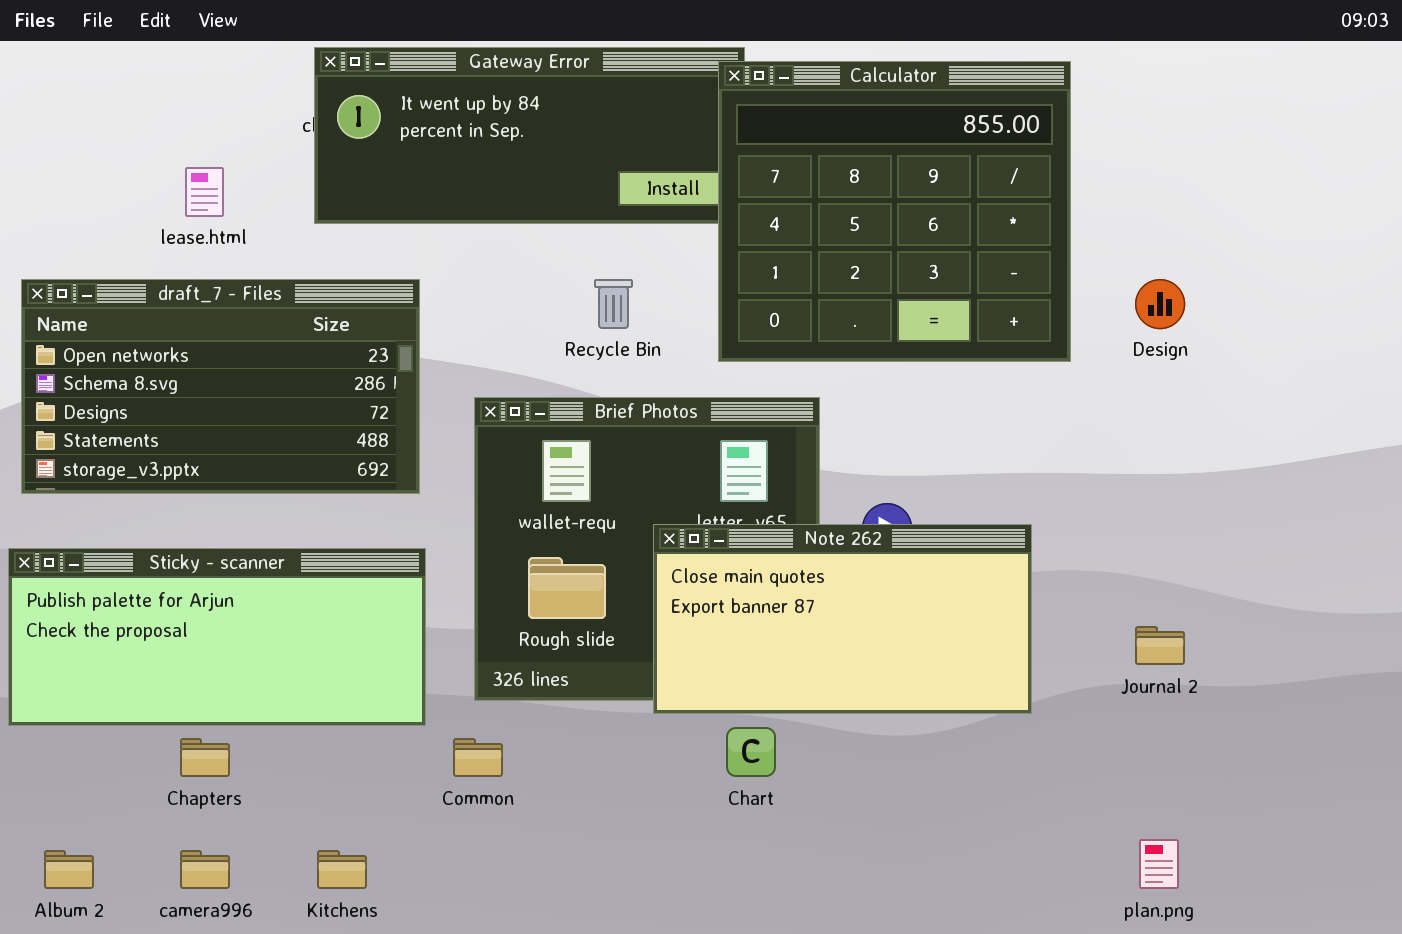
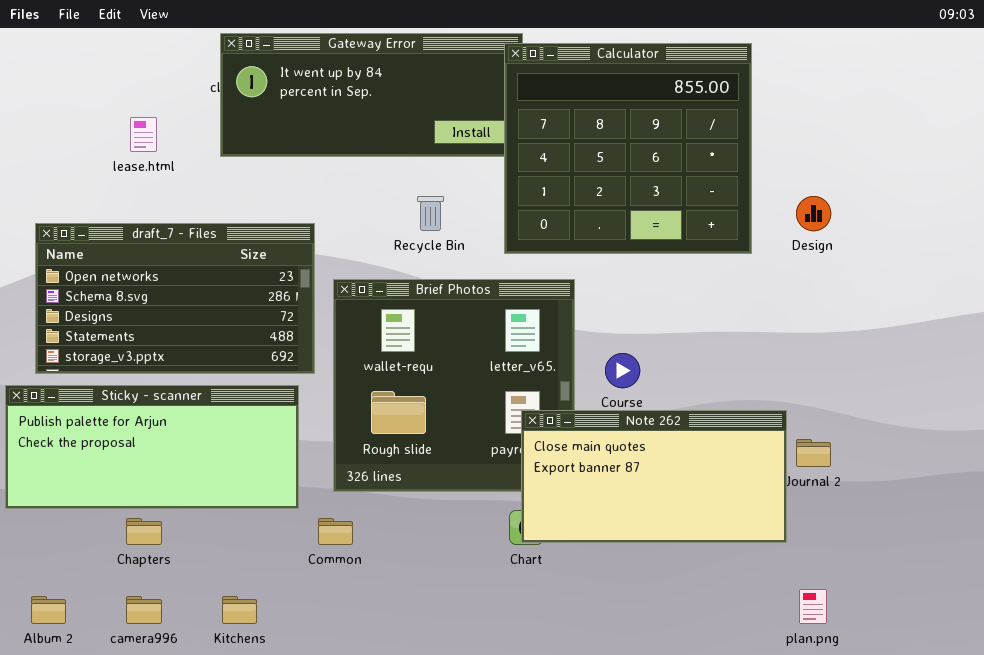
draft_7 - Files: [21,279,420,494] -> [35,223,315,374], moved
Note 262: [653,524,1032,714] -> [521,410,787,543], moved

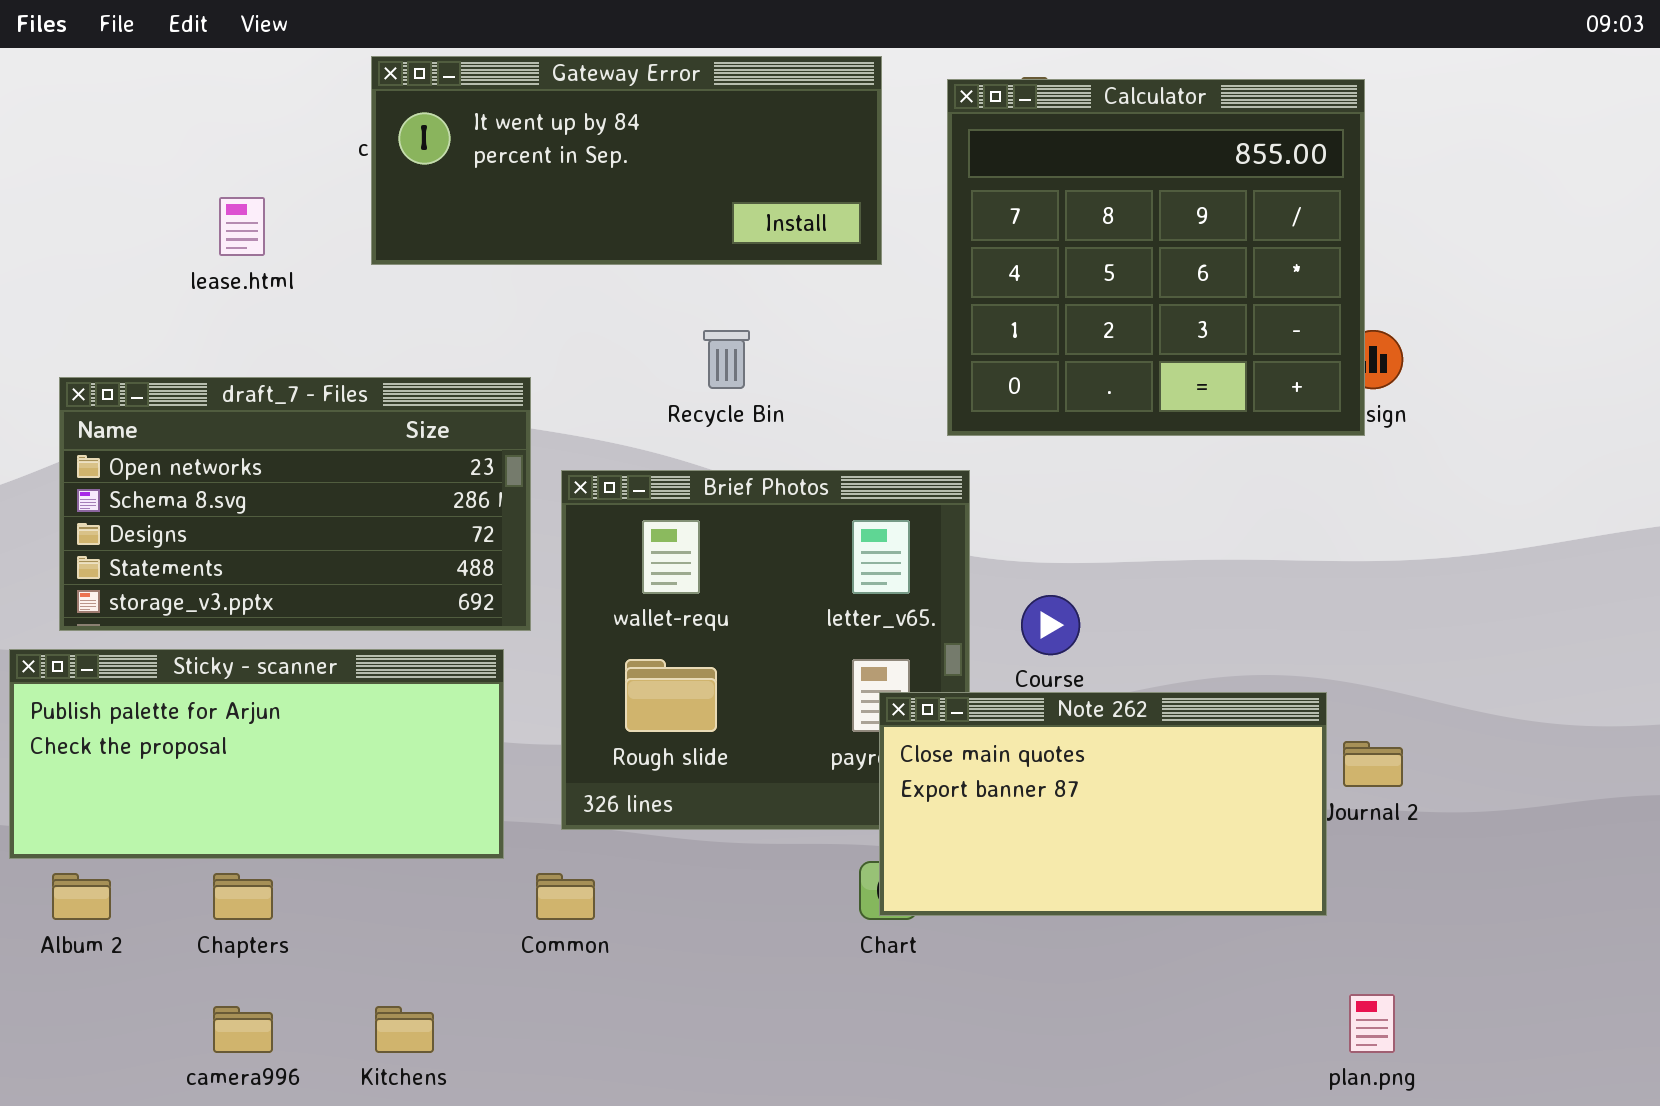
Calculator: [504,43,752,254] -> [947,79,1365,436], moved
Album 2: [31,596,66,624] -> [52,873,111,920], moved

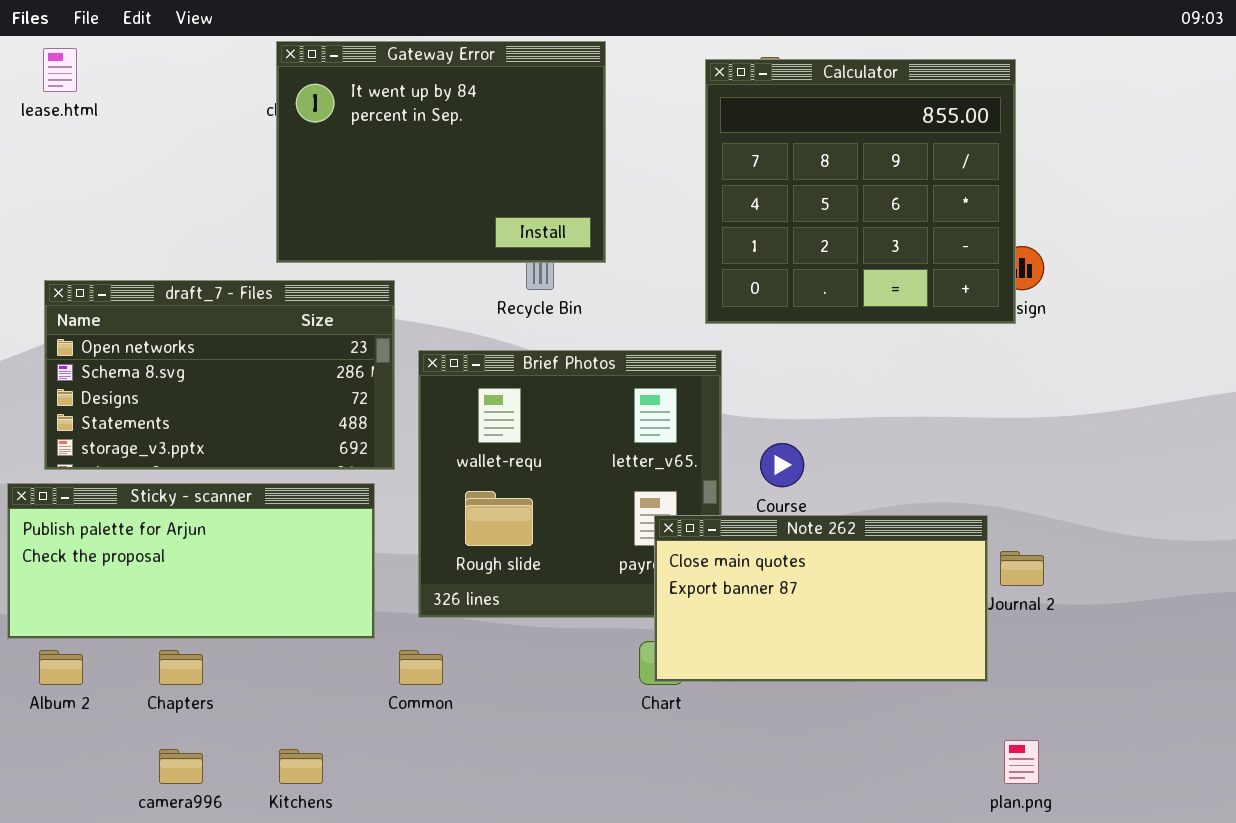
Gateway Error: [371,56,882,265] -> [276,41,606,263], resized
lease.html: [219,197,265,256] -> [43,48,77,92], moved

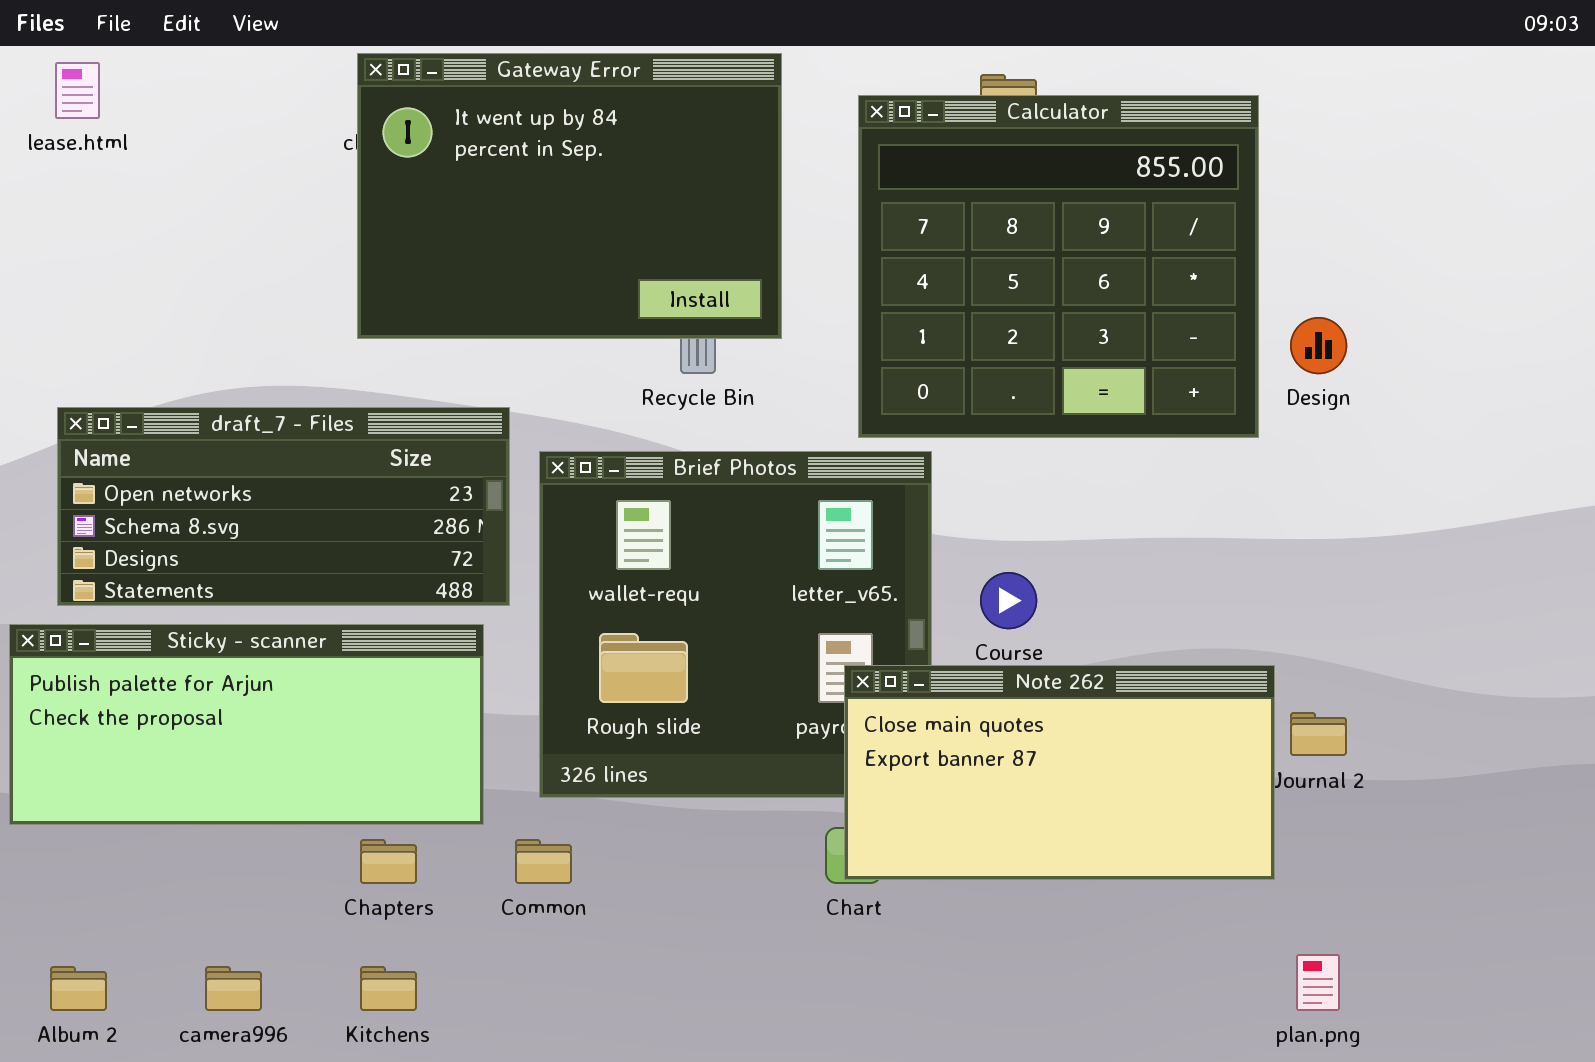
Calculator: [705,59,1016,324] -> [858,95,1259,438], moved
draft_7 - Files: [44,280,395,470] -> [57,407,510,606], resized
Album 2: [39,650,83,685] -> [50,966,107,1011], moved
Chapters: [159,650,203,685] -> [360,839,417,884], moved

